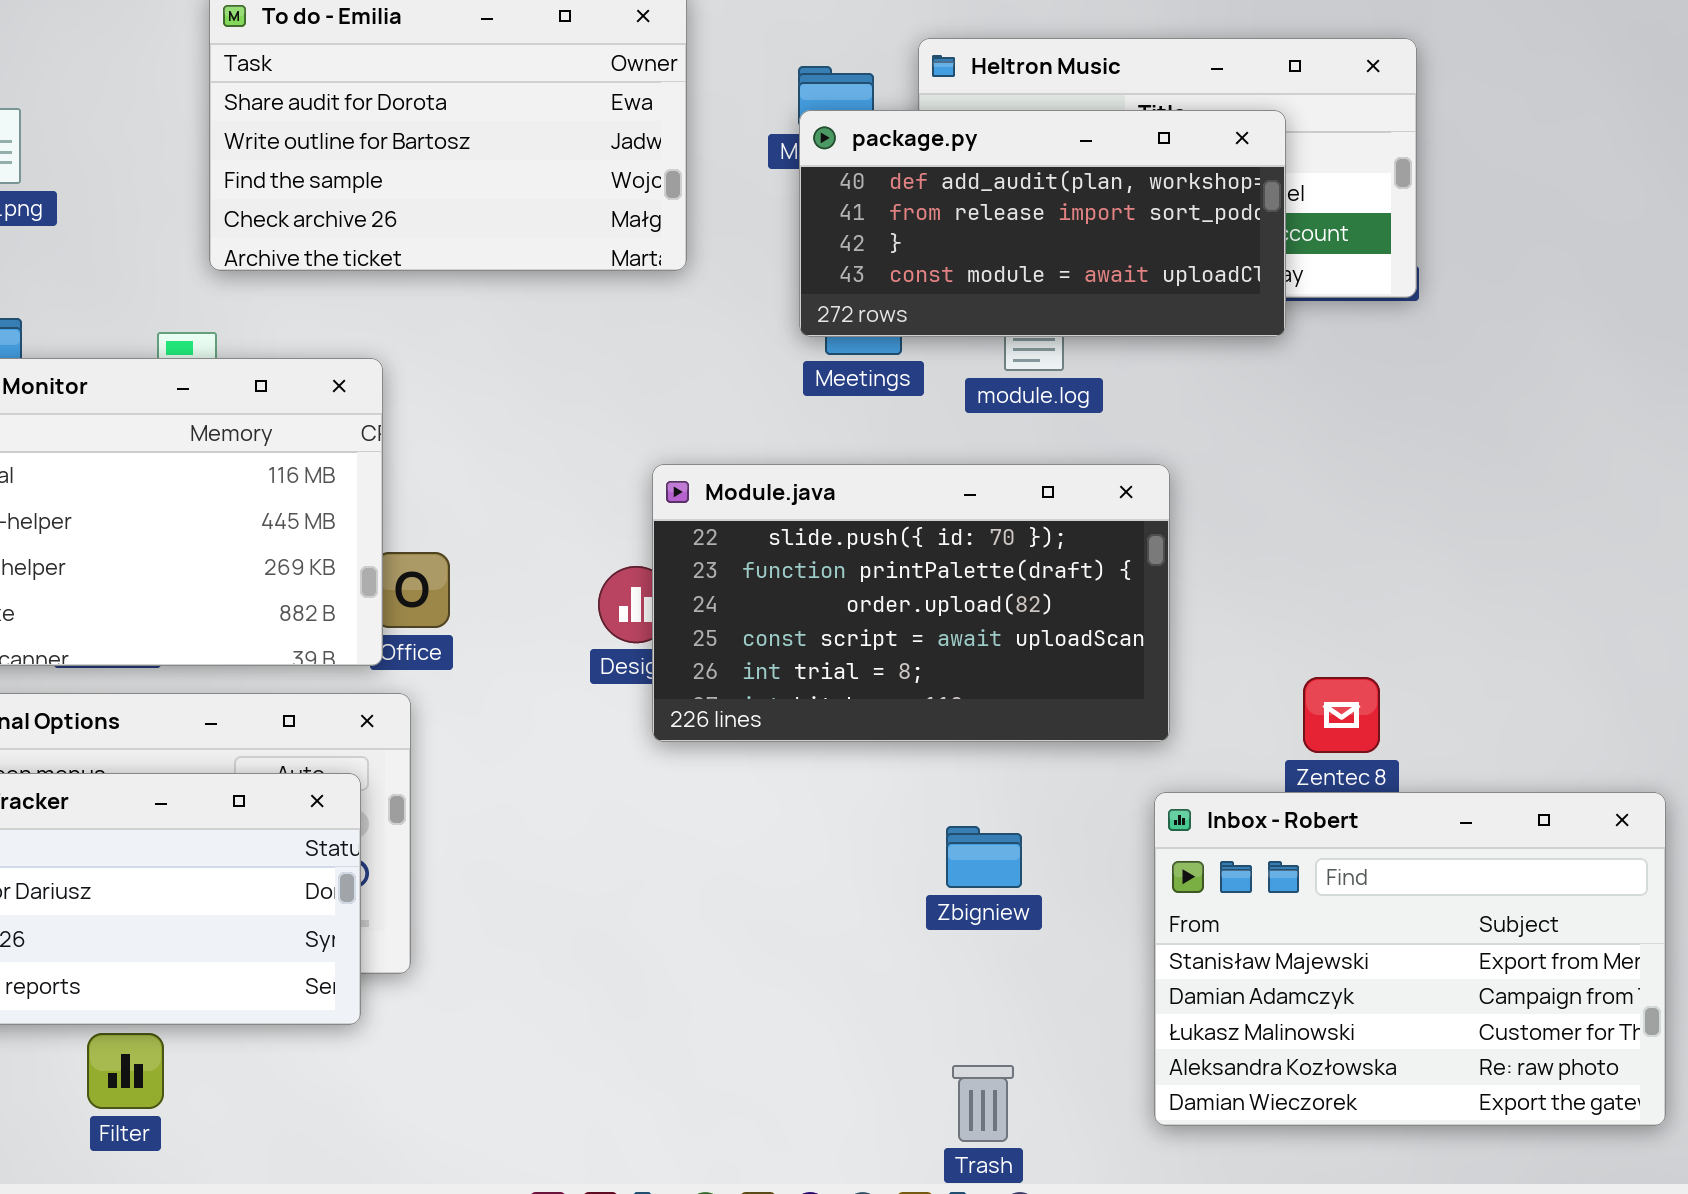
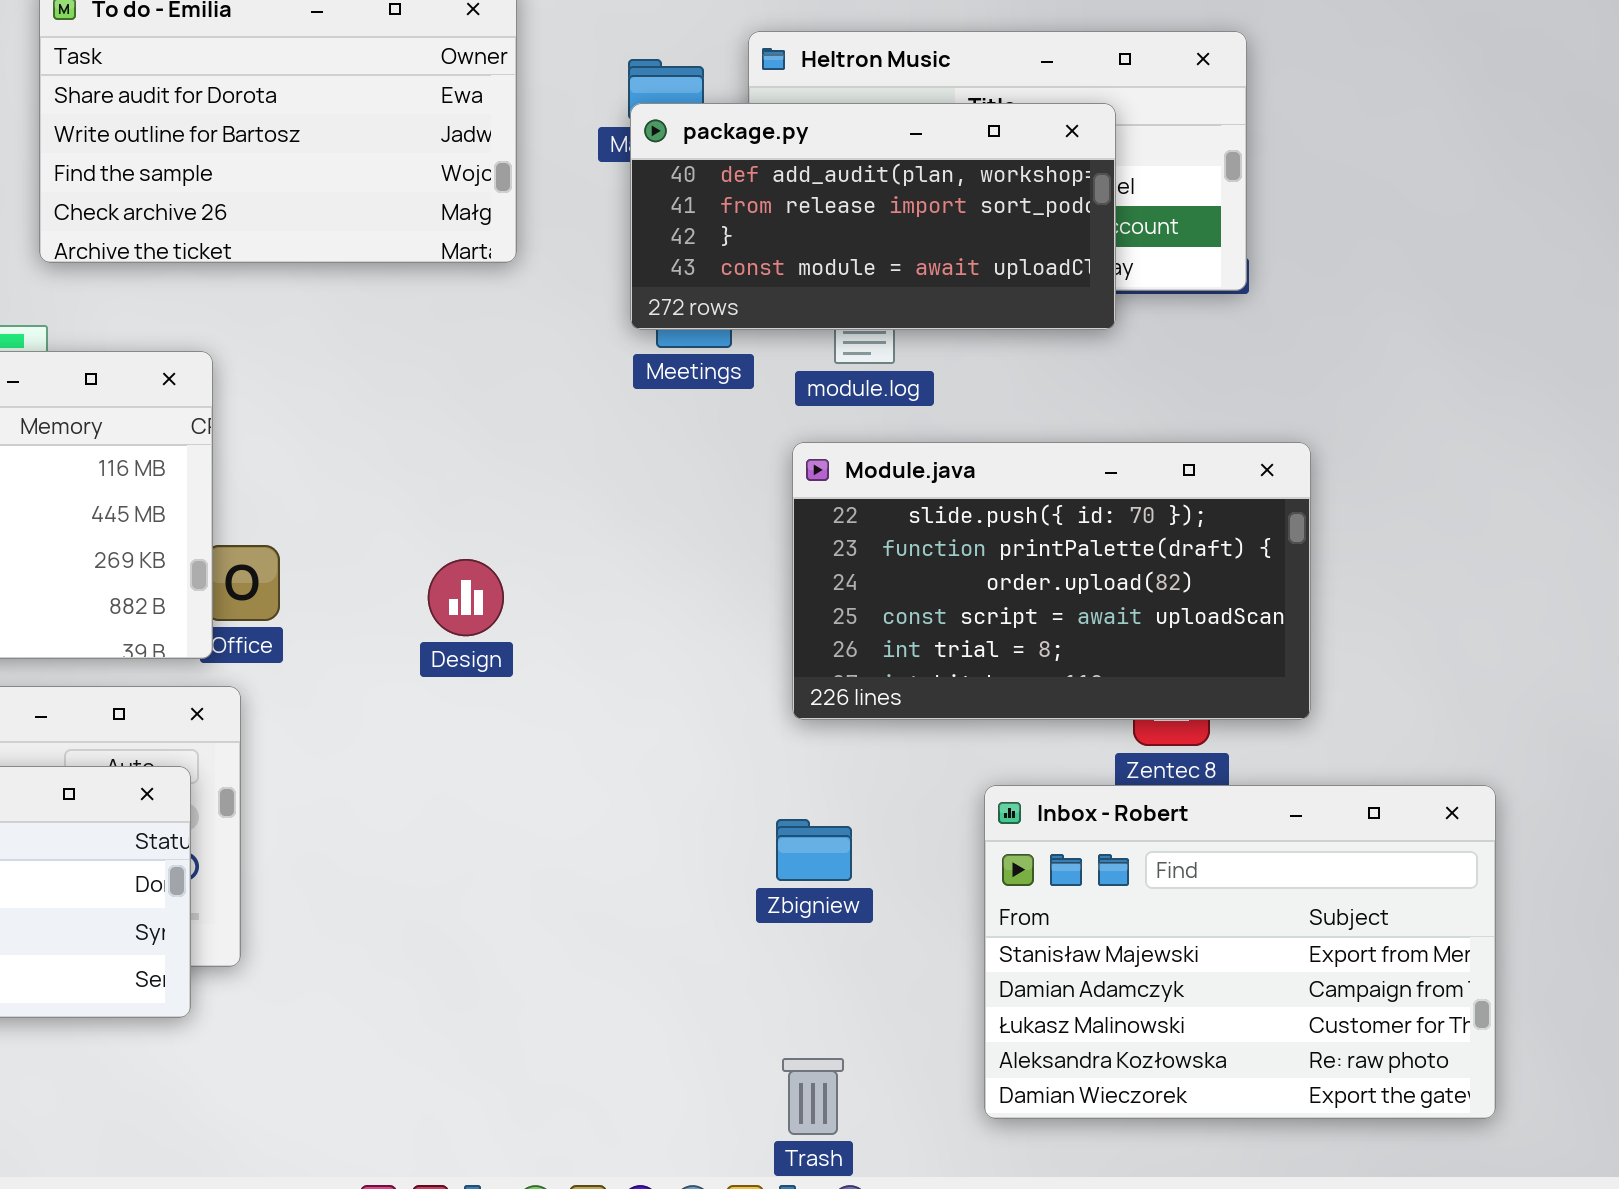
Module.java: [652,464,1170,742] -> [792,442,1311,720], moved

